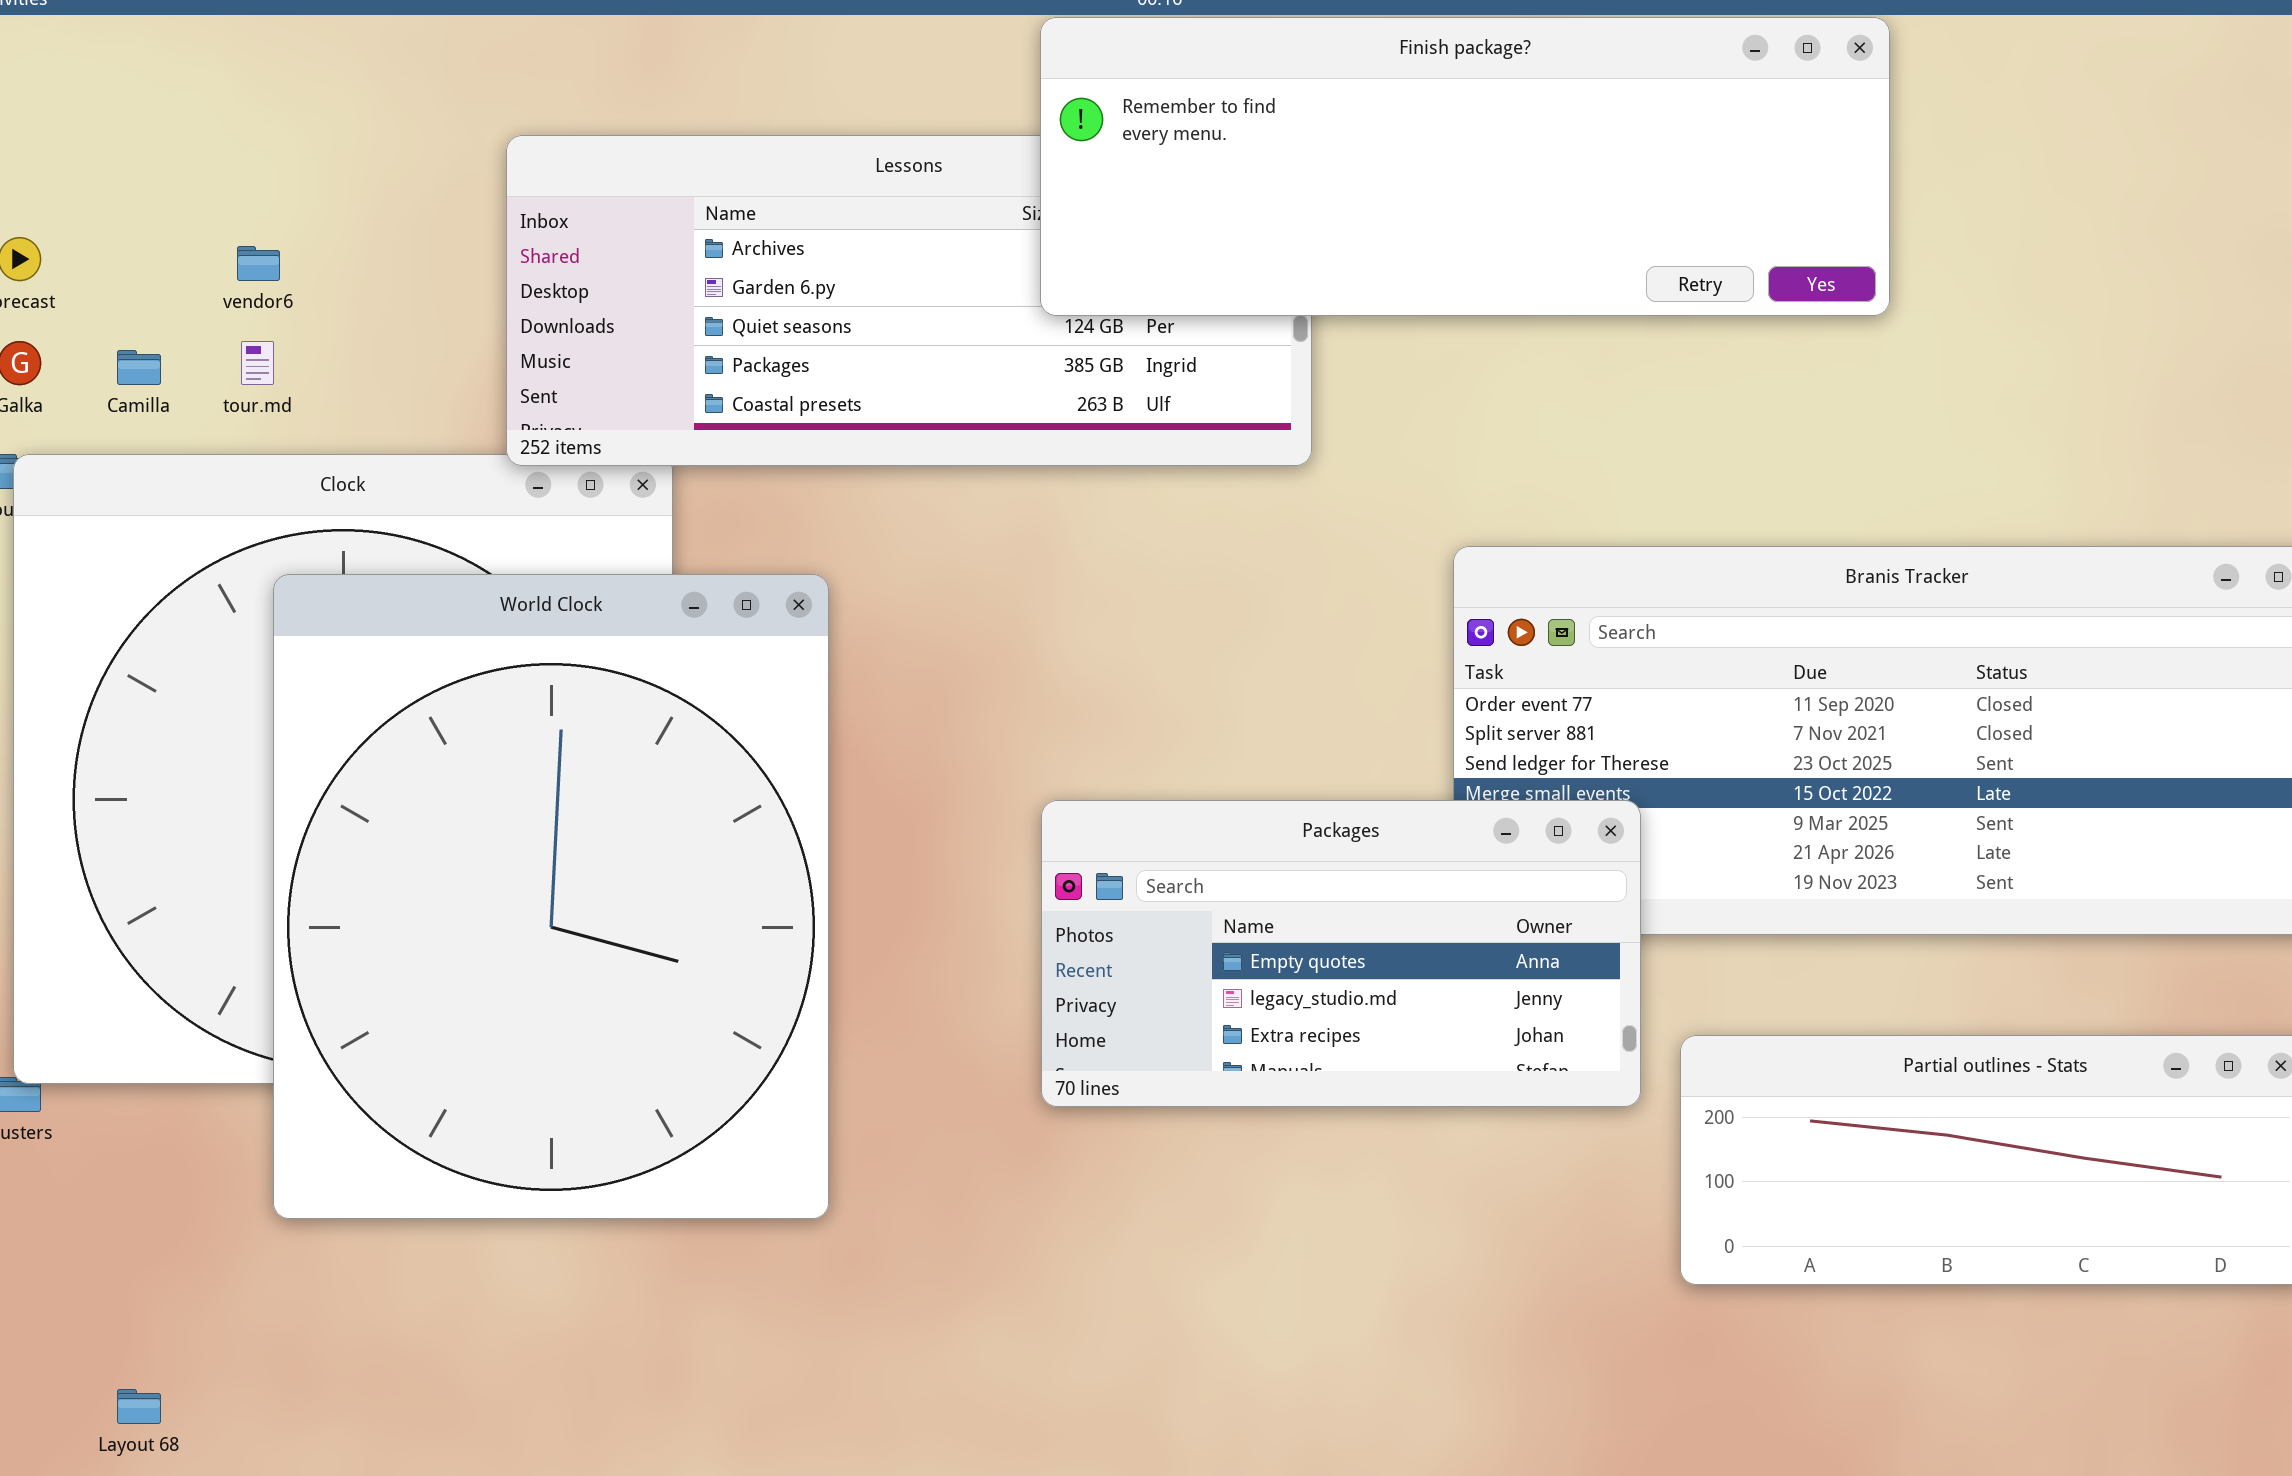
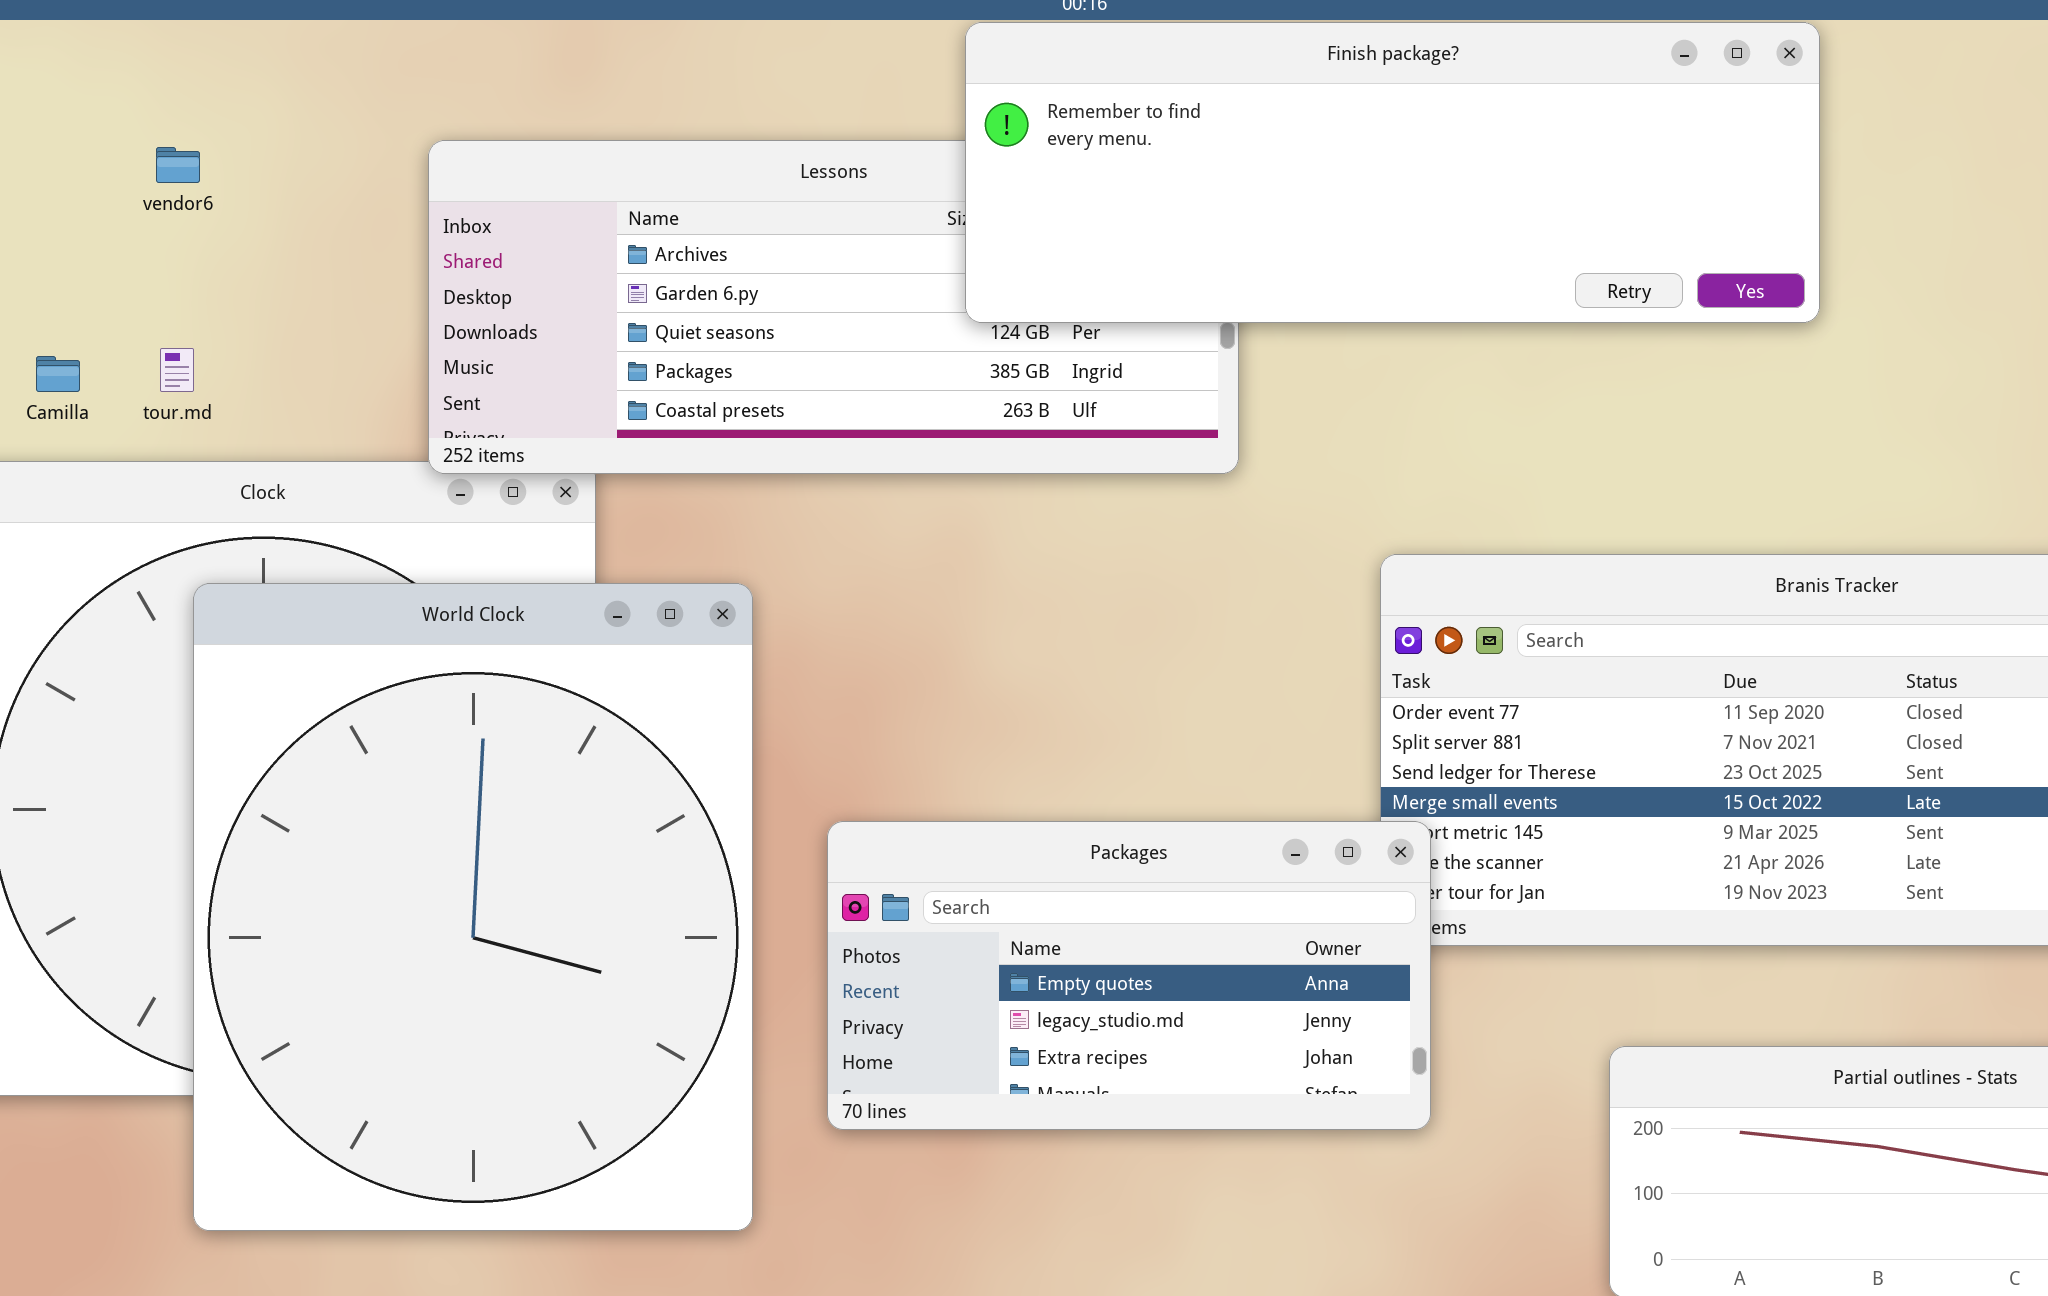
vendor6: [237,246,280,281] -> [156,147,200,183], moved
Packages: [1041,800,1641,1107] -> [827,821,1431,1130], moved

